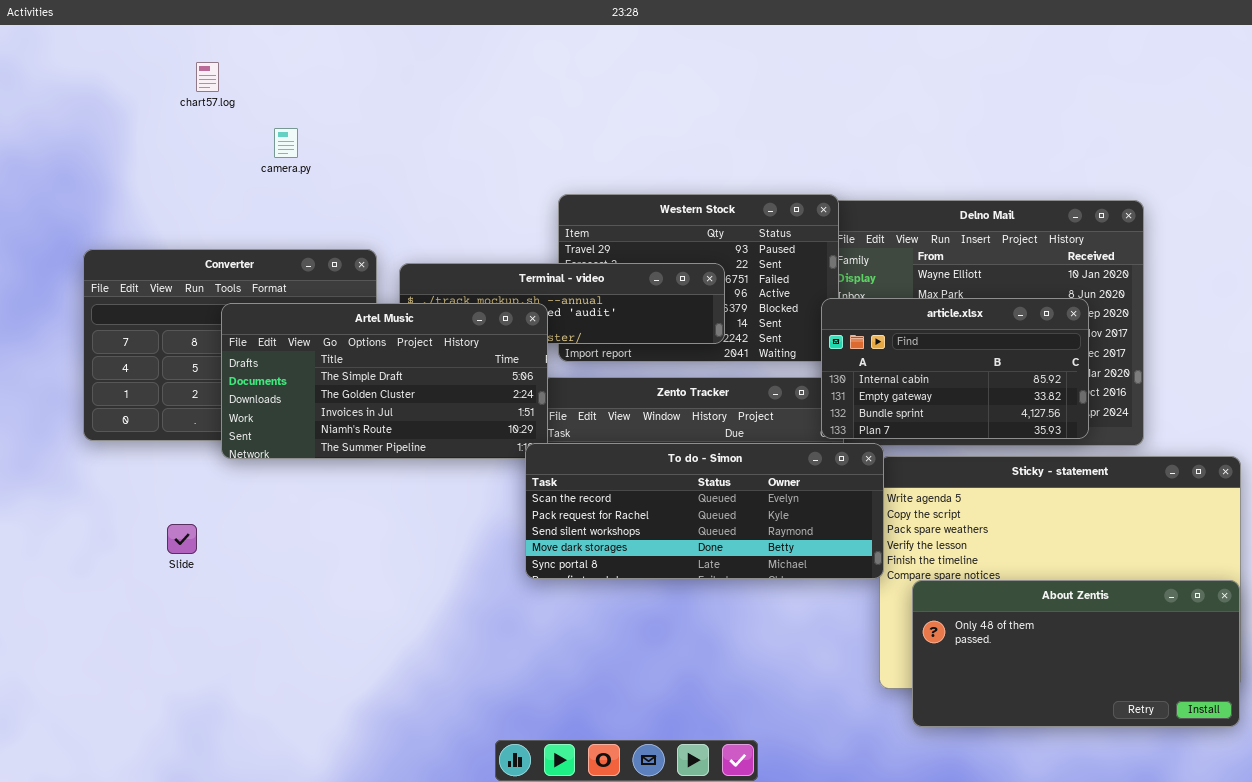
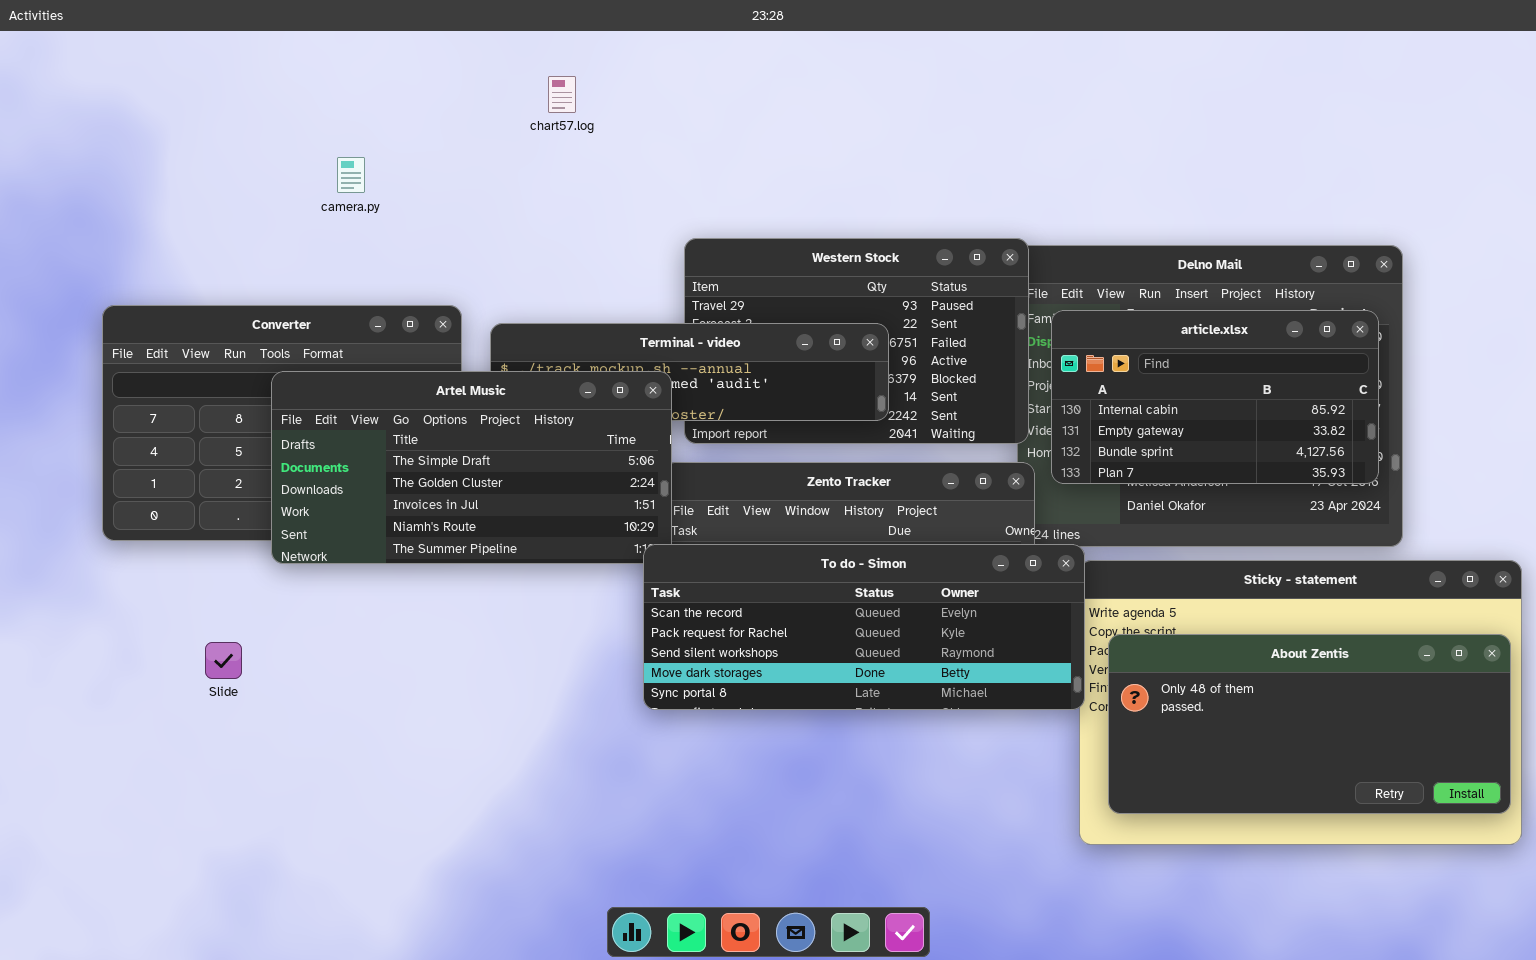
chart57.log: [196,62,219,92] -> [548,76,576,113], moved
article.xlsx: [821,298,1089,439] -> [1051,310,1379,484], moved
About Zentis: [912,580,1240,727] -> [1108,634,1511,814], moved

